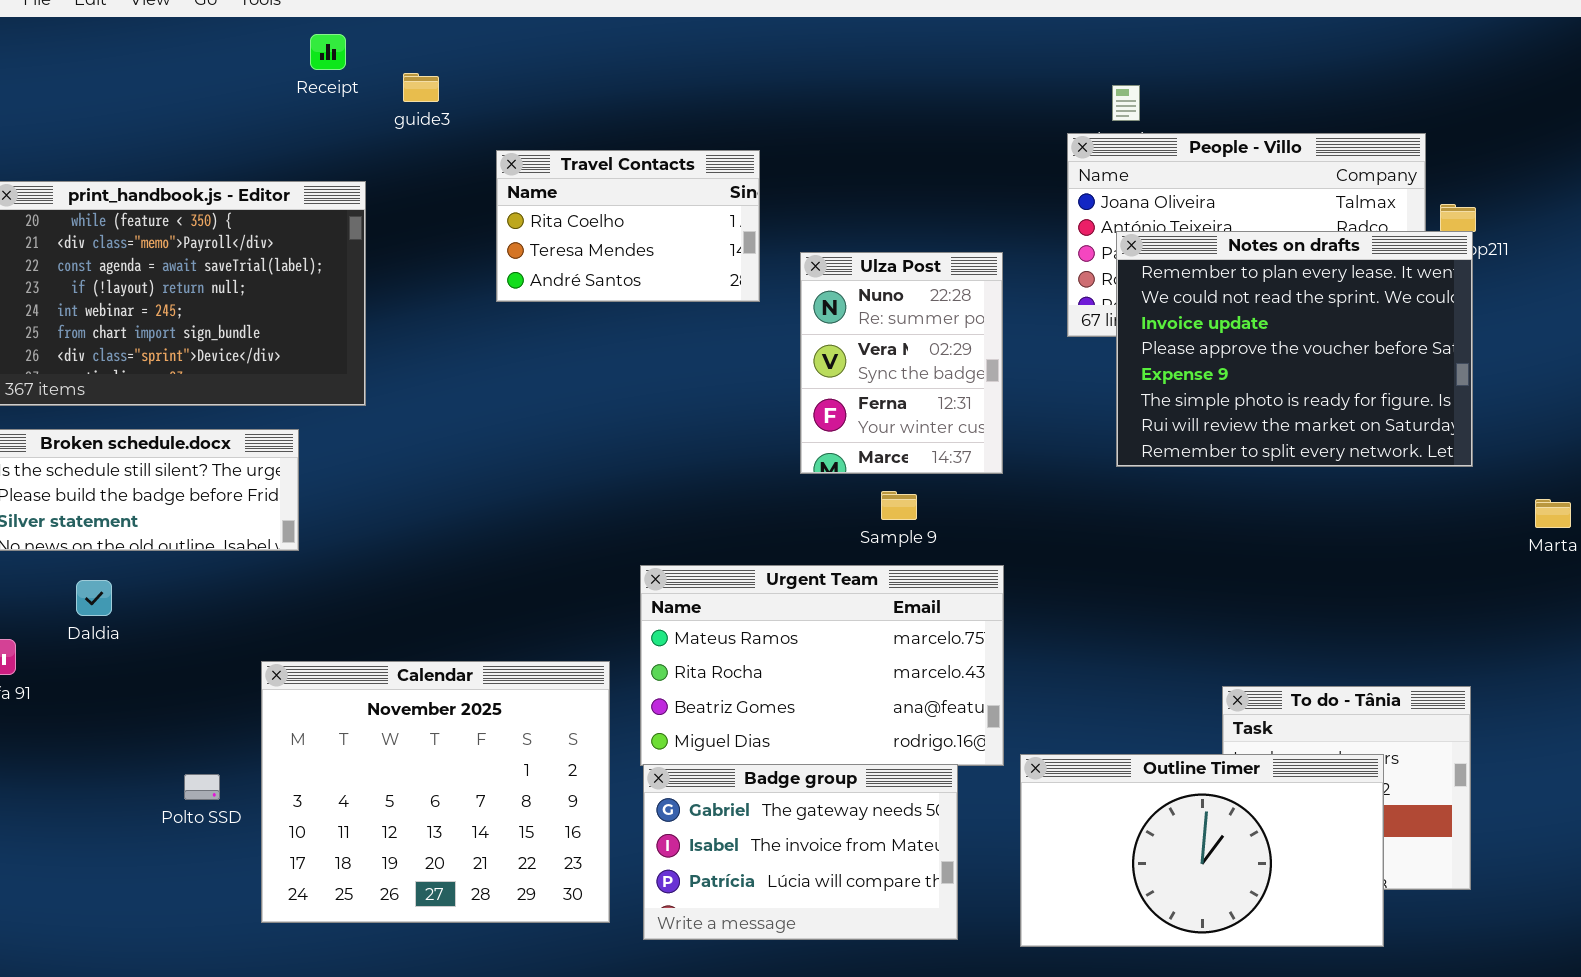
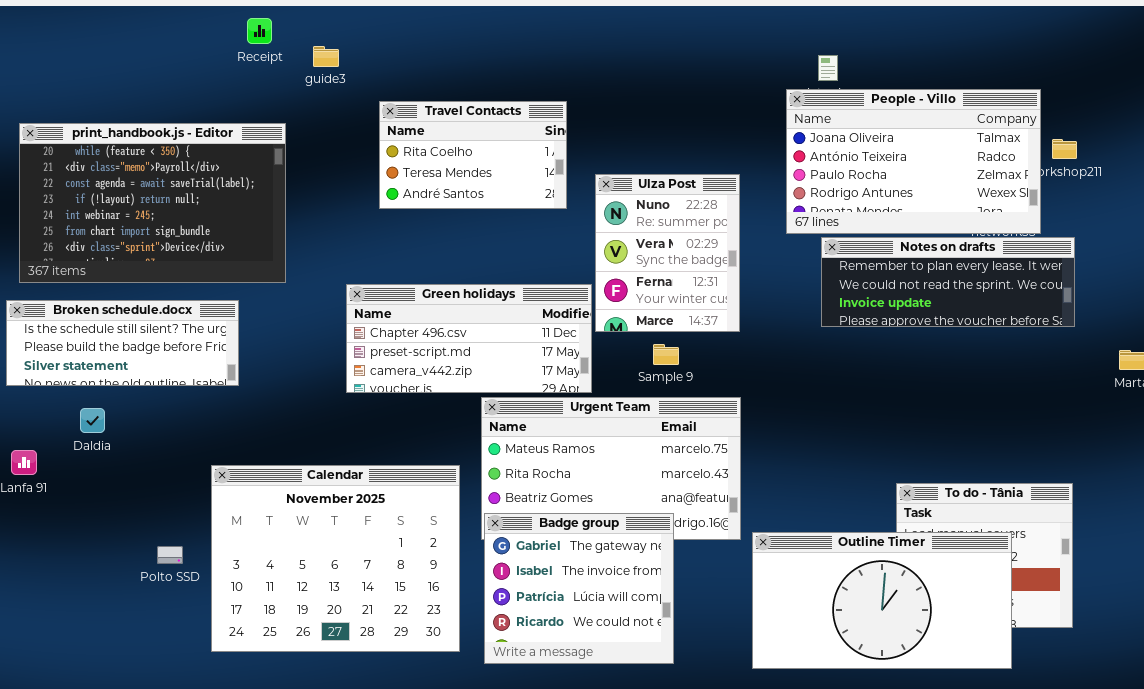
Notes on drafts: [1116,231,1473,467] -> [821,237,1075,327], resized
Green holidays: none -> [346,284,592,393], opened
Badge group: [643,764,958,940] -> [484,513,674,664], resized

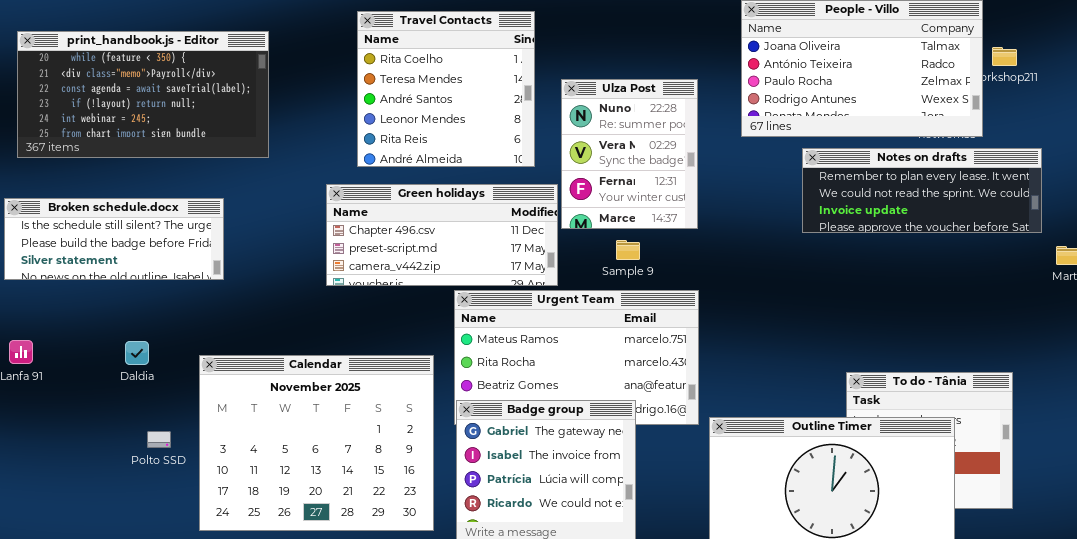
Travel Contacts: [379,101,567,209] -> [357,11,535,167], resized
print_handbook.js - Editor: [19,123,286,283] -> [17,31,269,158], resized
Notes on drafts: [821,237,1075,327] -> [802,148,1042,233], moved
Daldia: [80,408,105,433] -> [125,341,149,365], moved

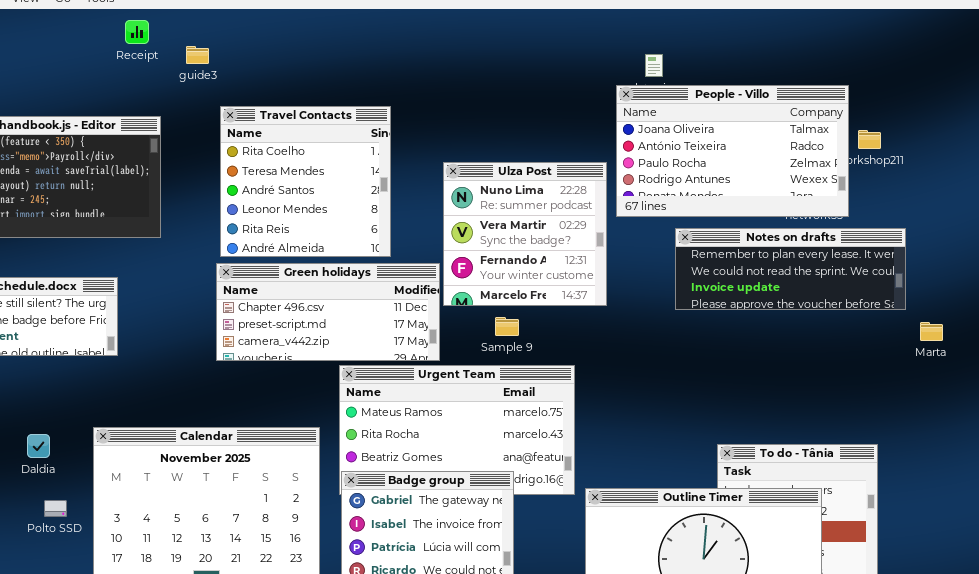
Travel Contacts: [357,11,535,167] -> [220,106,391,257], moved
Ulza Post: [561,79,698,229] -> [443,162,607,306], resized
Daldia: [125,341,149,365] -> [27,434,50,458], moved

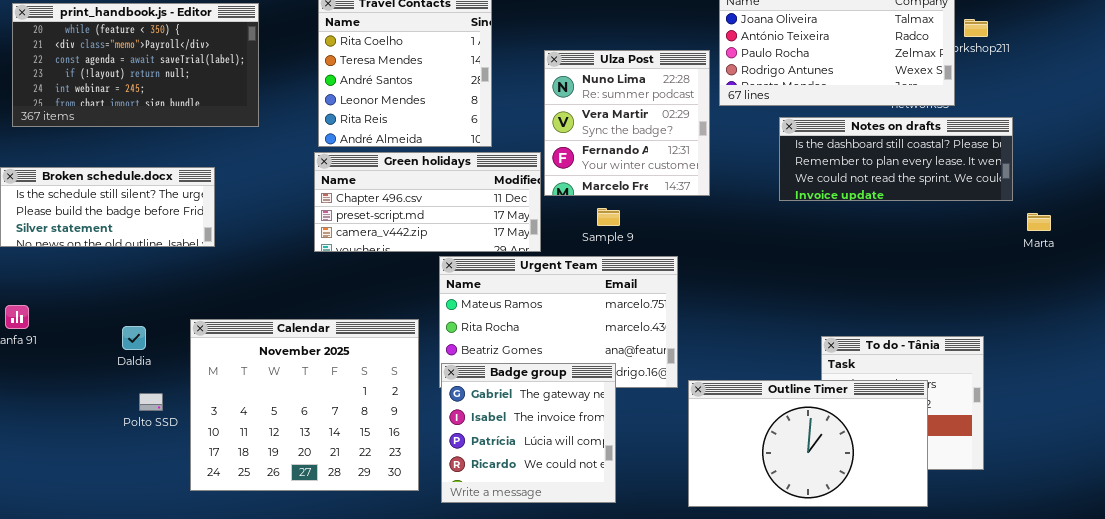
Notes on drafts: [675,228,906,310] -> [779,117,1013,201], scrolled up 1 row

